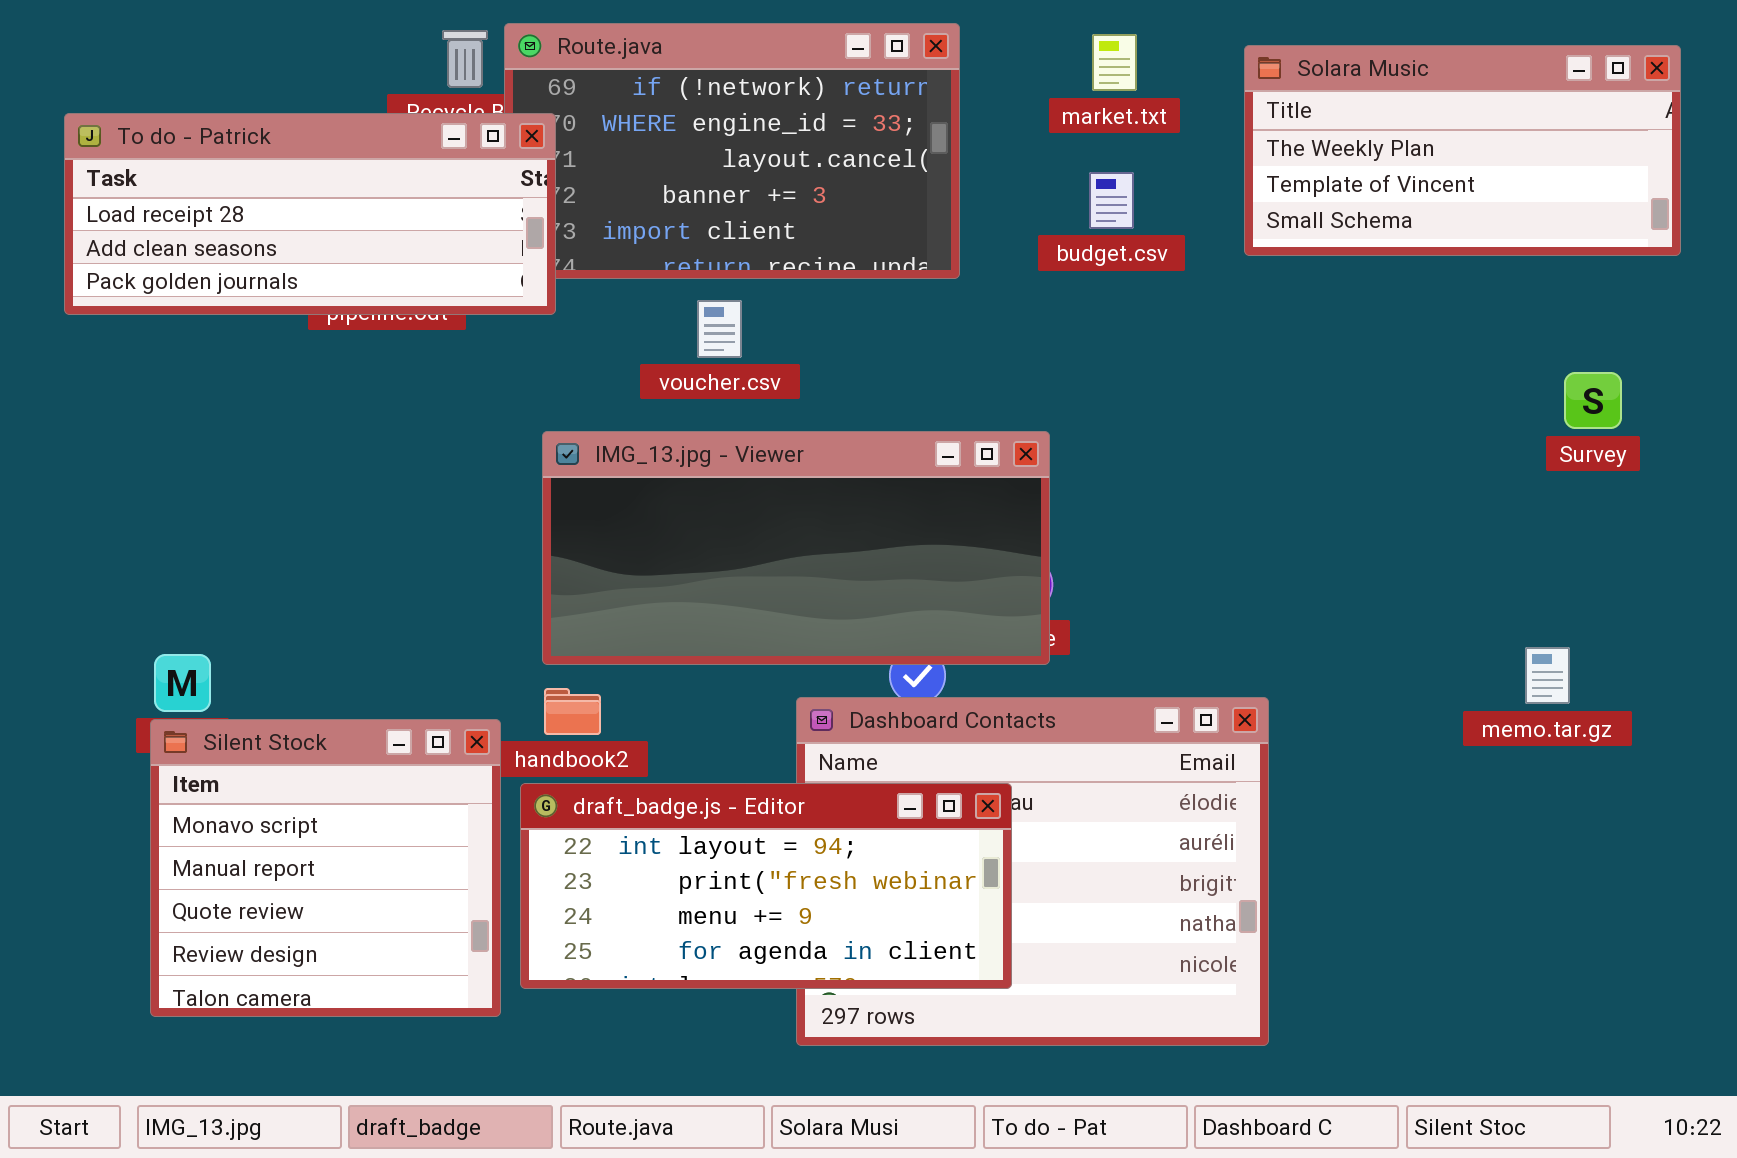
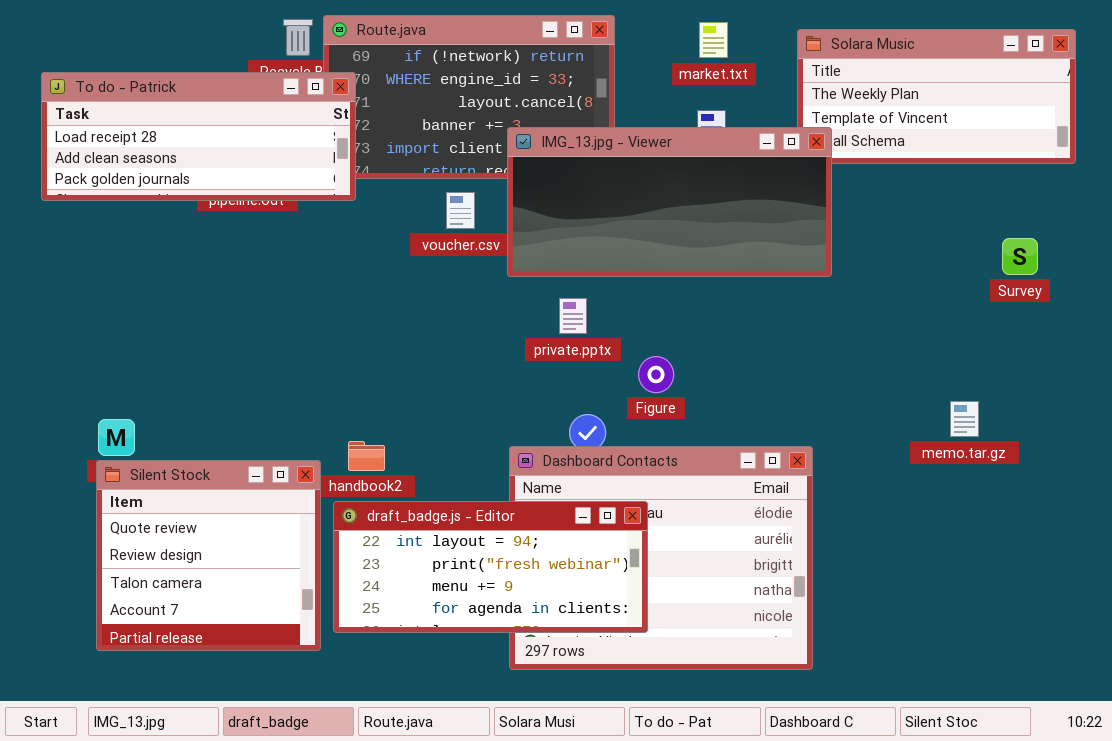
IMG_13.jpg - Viewer: [542,431,1050,665] -> [507,127,832,277], moved
memo.tar.gz: [1525,647,1570,704] -> [950,401,979,437], moved
Silent Stock: [150,719,501,1017] -> [96,460,321,651], scrolled down 2 rows

